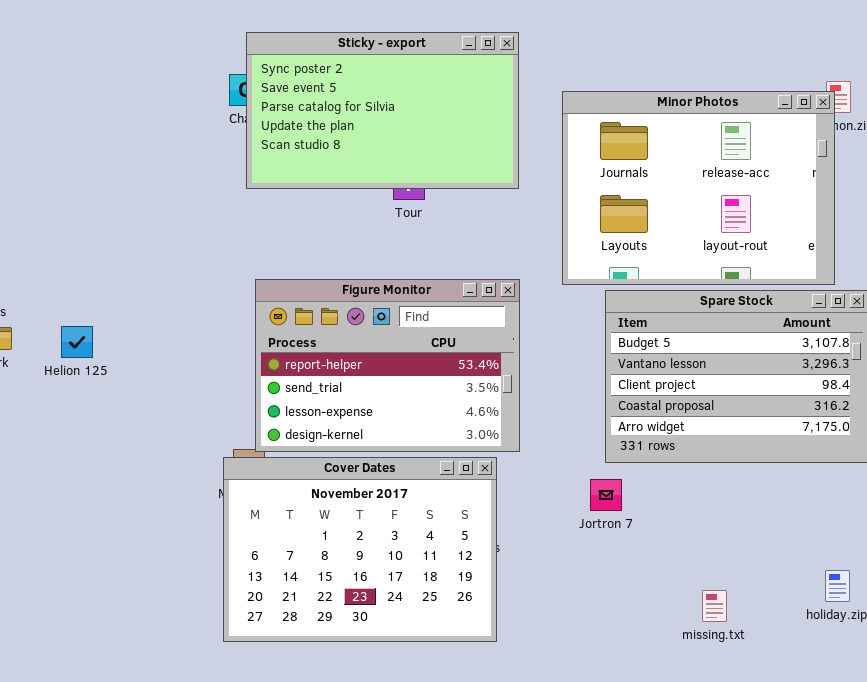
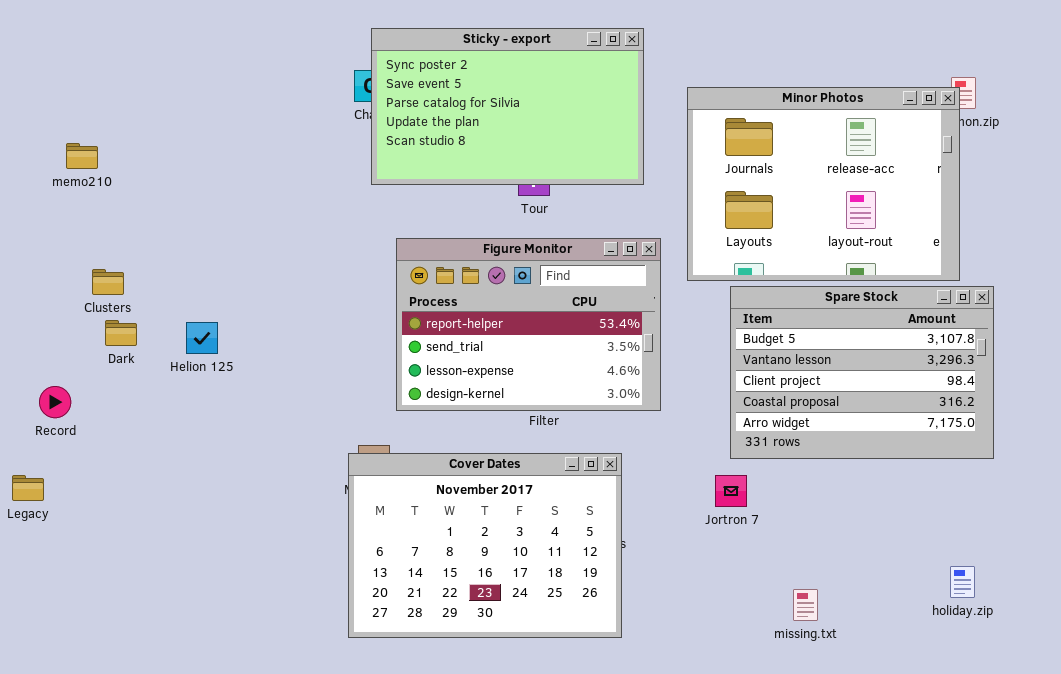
Figure Monitor: [255,279,520,452] -> [396,238,661,411], moved
missing.txt: [702,590,727,622] -> [793,589,818,621], moved

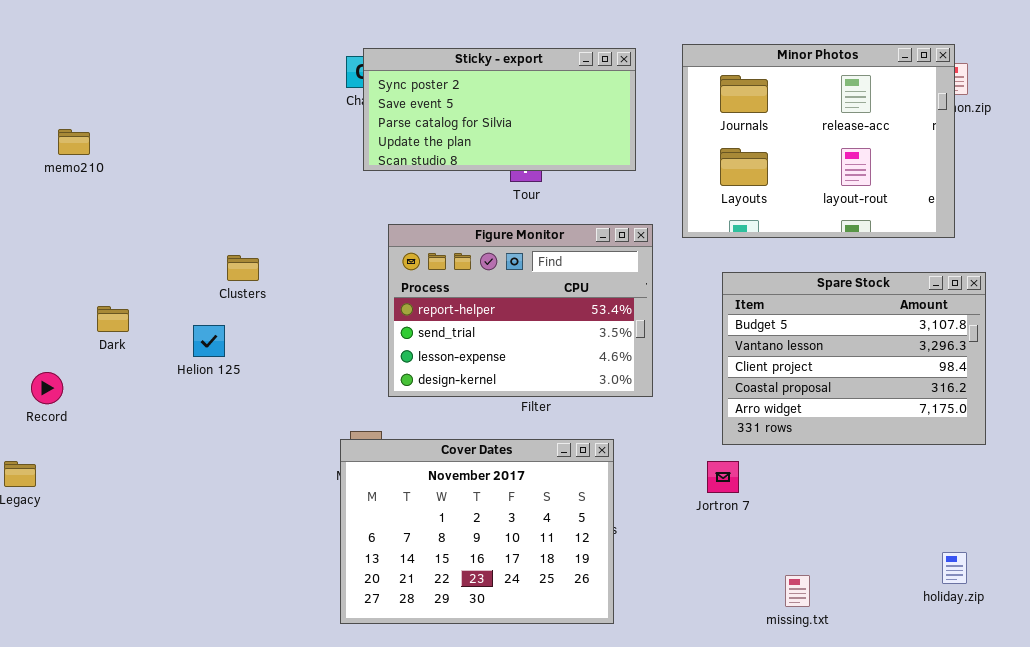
Sticky - export: [371,28,644,185] -> [363,48,636,171], resized
Minor Photos: [687,87,960,281] -> [682,44,955,238], moved
Clusters: [92,269,124,295] -> [227,255,259,281], moved
Helion 125: [186,322,218,354] -> [193,325,225,357], moved

